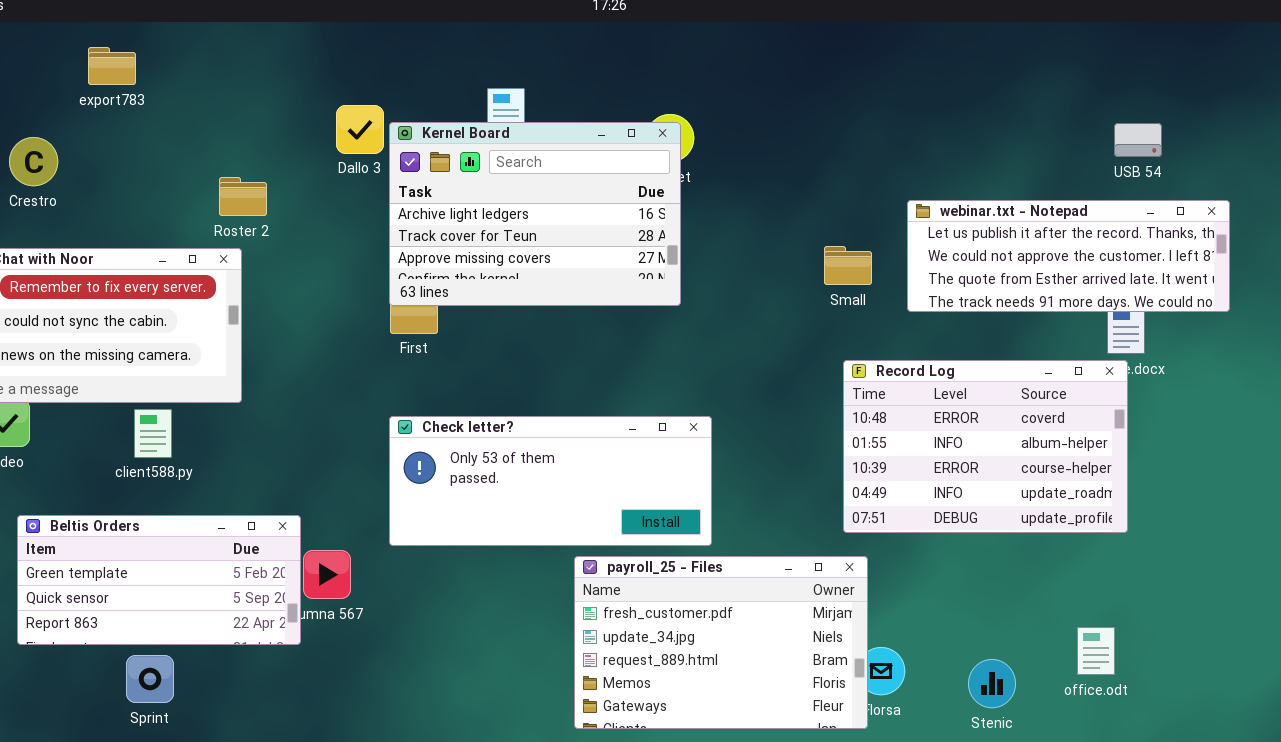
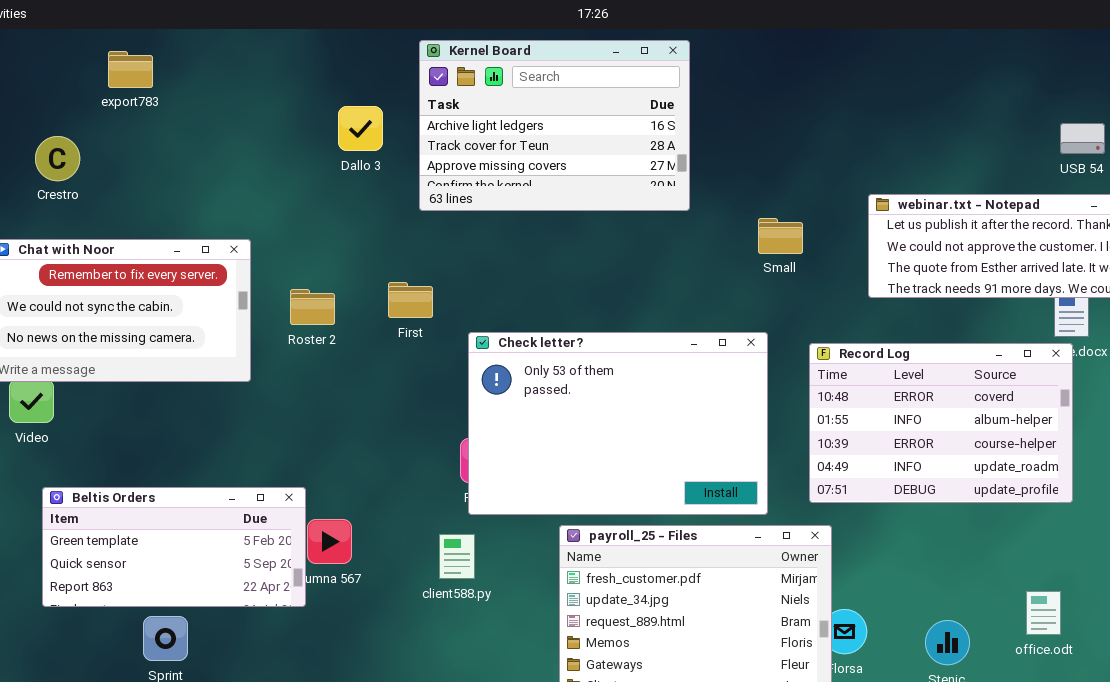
Kernel Board: [389,122,681,306] -> [419,40,690,211], moved
Roster 2: [219,177,267,216] -> [290,289,335,325], moved
Small: [824,246,872,285] -> [758,218,803,254], moved
client588.py: [134,409,172,458] -> [439,534,475,579], moved
Check letter?: [389,416,712,546] -> [468,332,768,515], moved, resized

